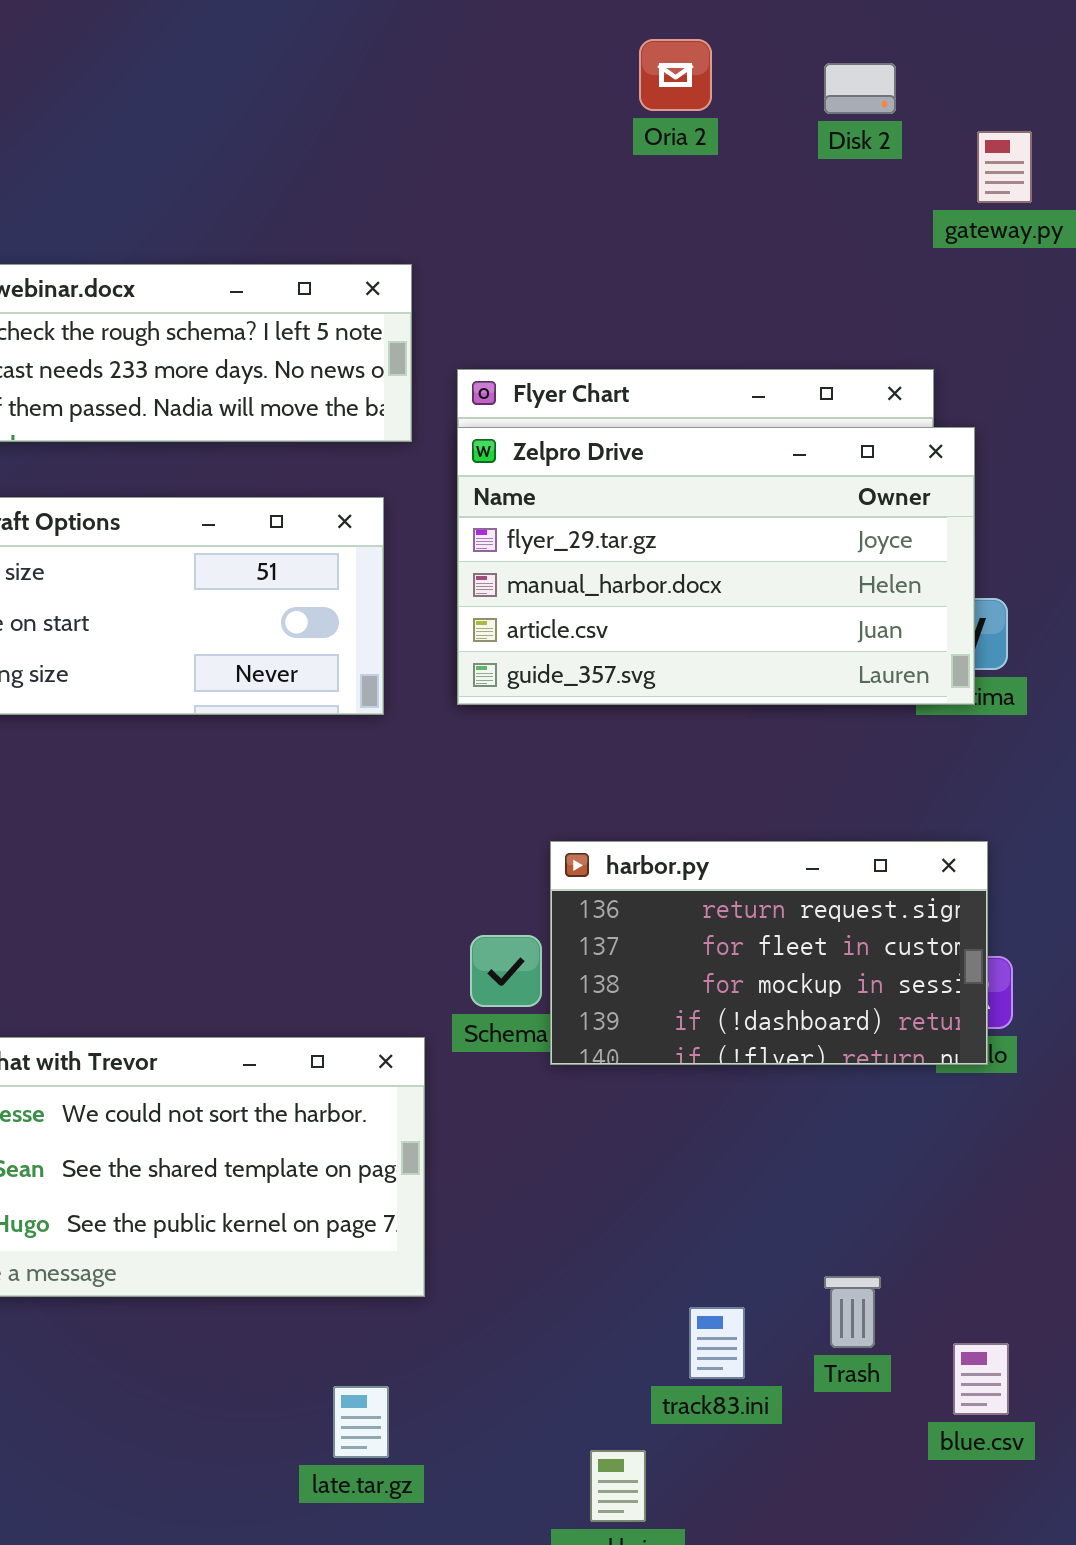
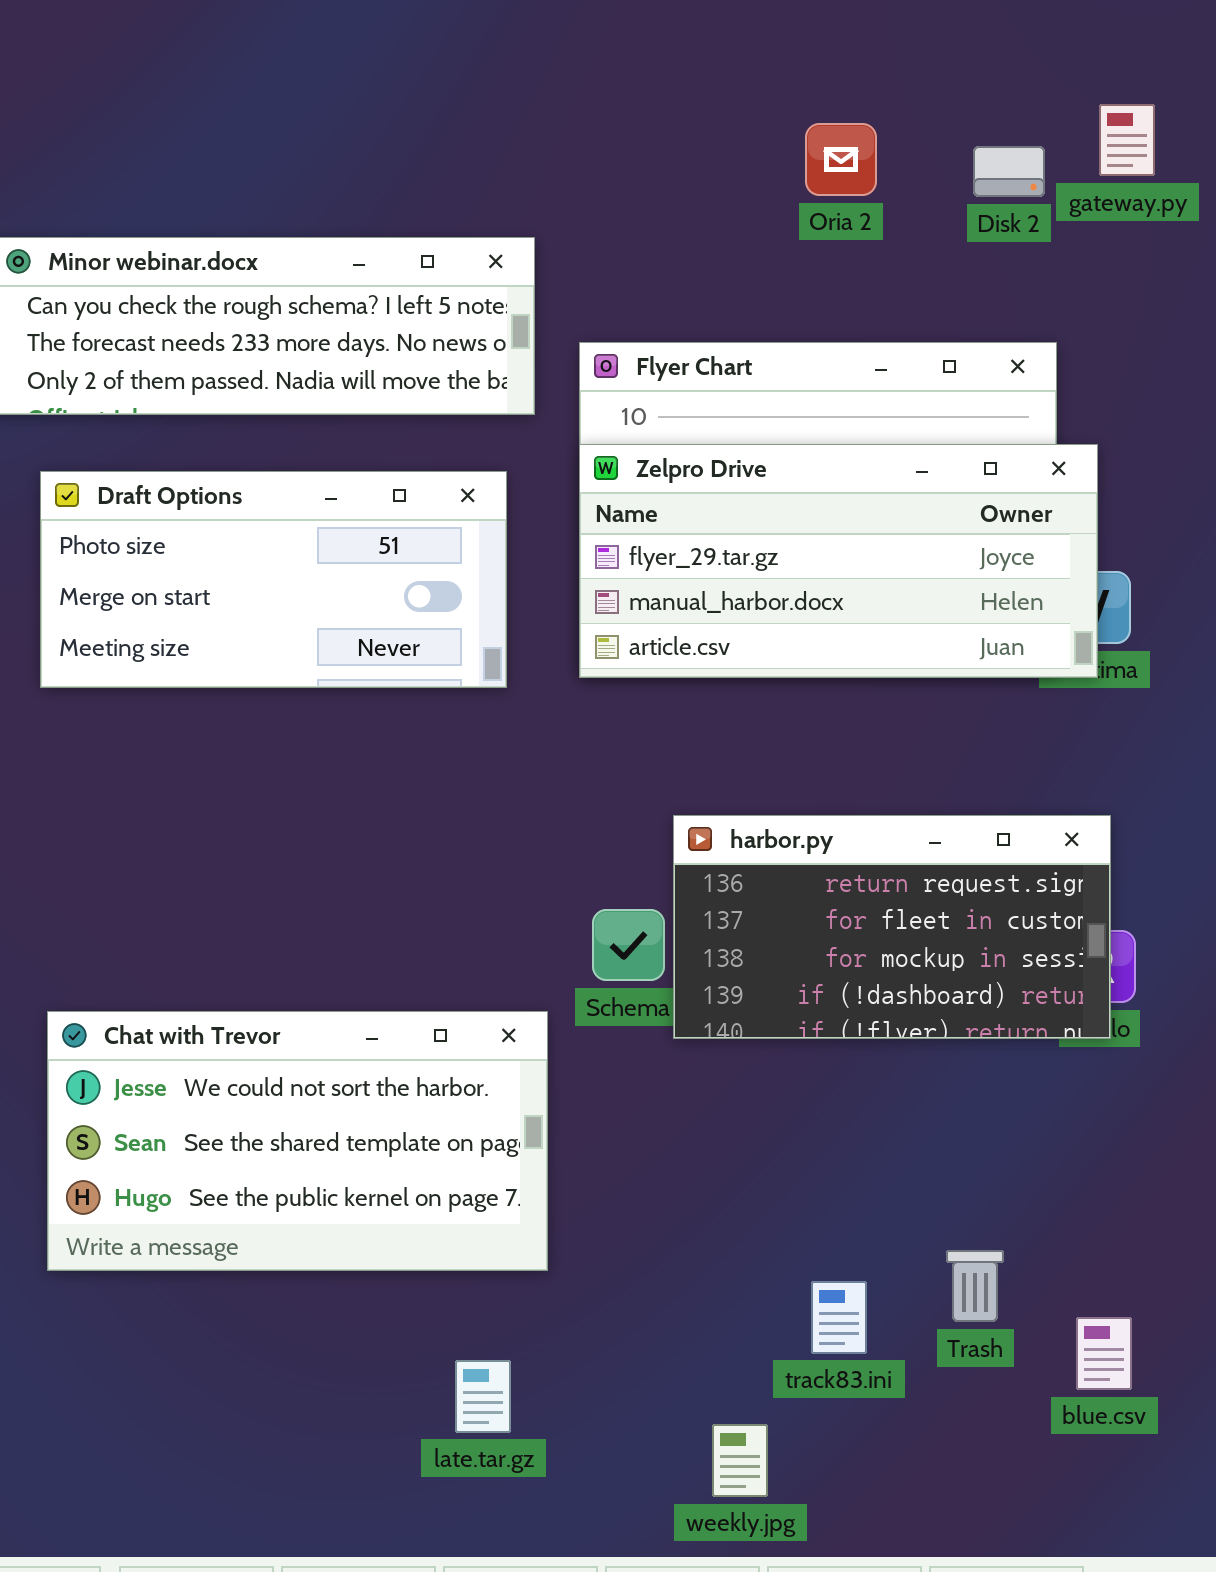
Oria 2: [639,39,712,111] -> [805,123,877,196], moved
Disk 2: [824,63,896,114] -> [973,146,1045,197], moved
Zelpro Drive: [457,427,975,705] -> [579,444,1098,678], resized

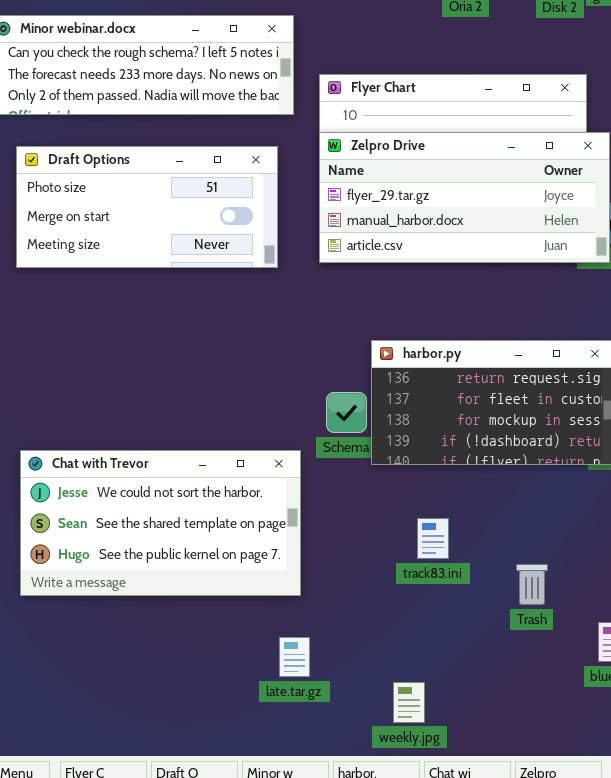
Trash: [946,1250,1004,1322] -> [516,564,548,605], moved
track83.ini: [811,1281,867,1354] -> [417,518,449,559], moved
late.tar.gz: [455,1360,511,1433] -> [279,637,310,677], moved

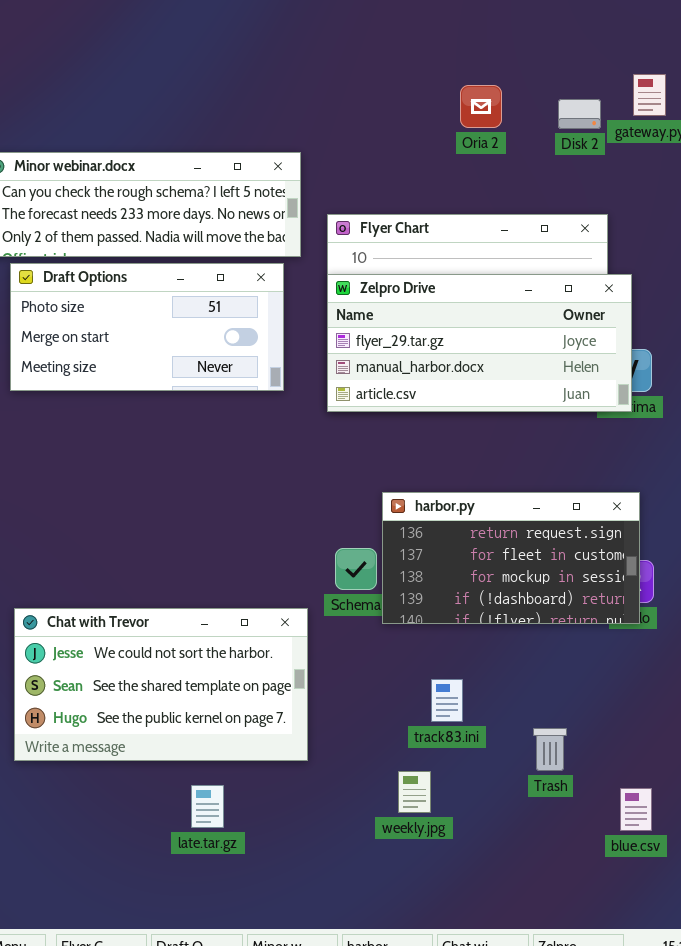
Draft Options: [16,146,278,268] -> [10,263,284,391], moved
late.tar.gz: [279,637,310,677] -> [191,785,224,828], moved
weekly.jpg: [393,682,425,723] -> [398,771,431,813], moved

